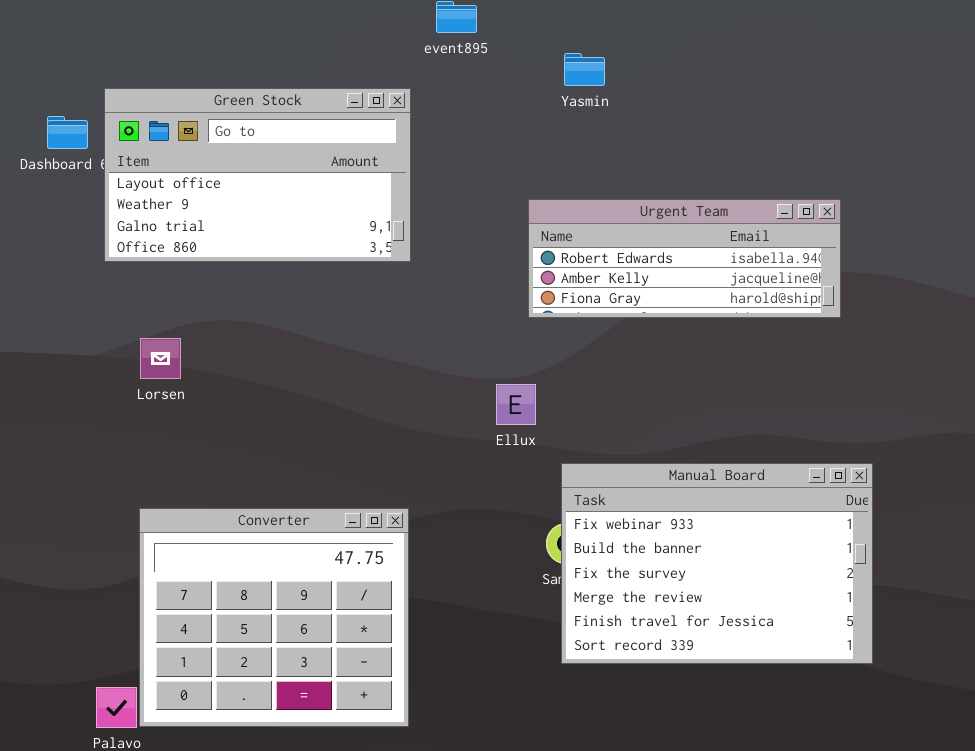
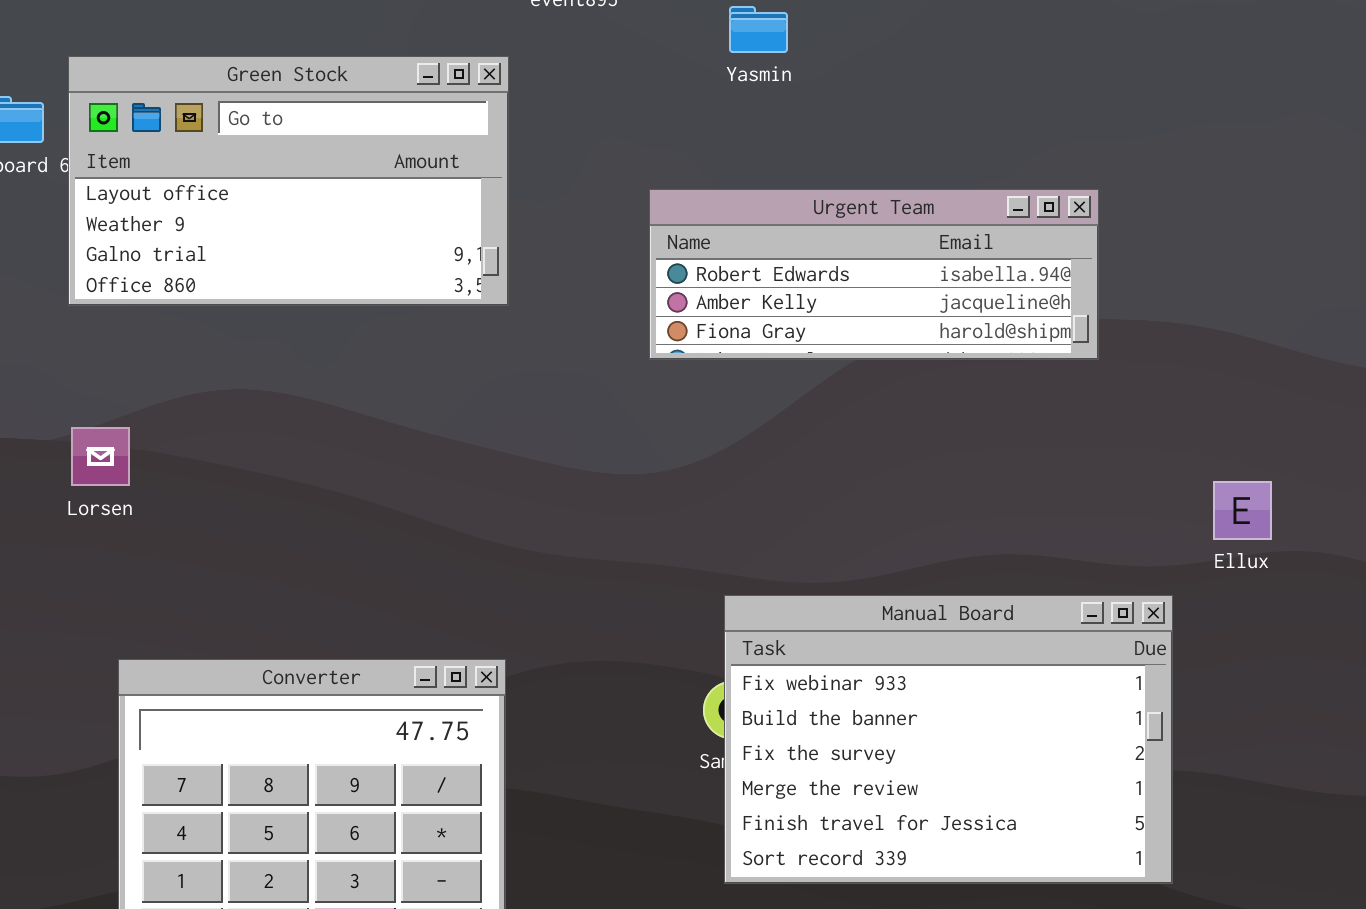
Urgent Team: [528,199,841,318] -> [649,189,1099,360], moved
Lorsen: [140,338,181,379] -> [71,427,130,486], moved
Ellux: [496,384,536,425] -> [1213,481,1272,540], moved

